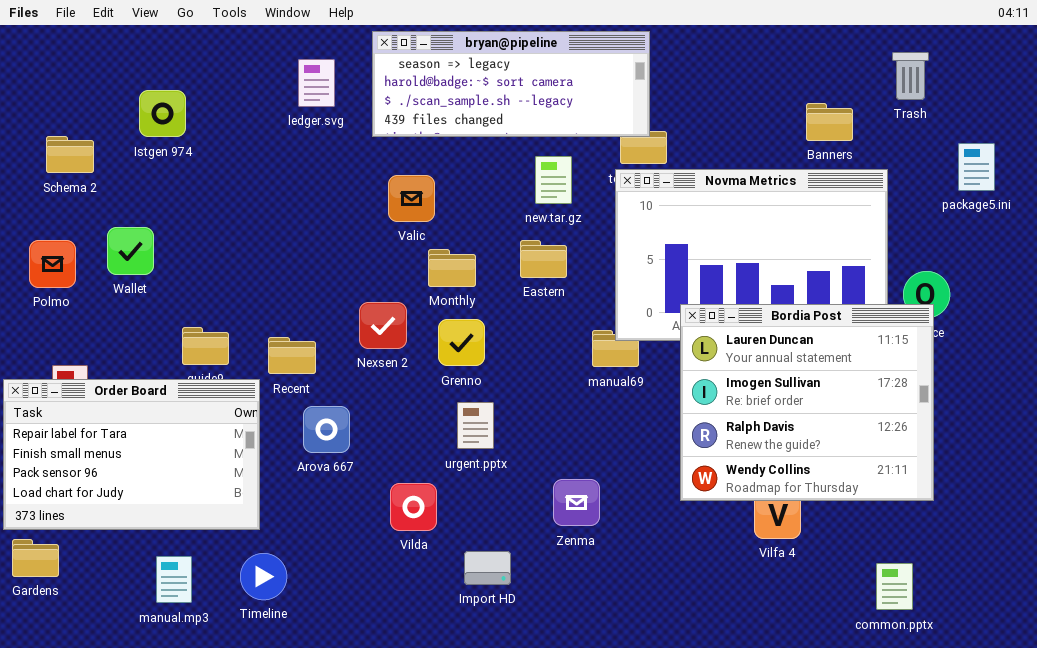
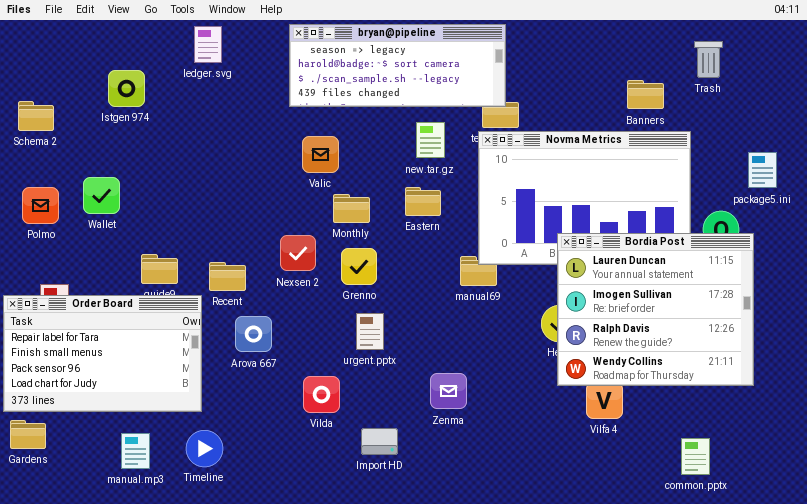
ledger.svg: [298,59,335,107] -> [194,26,222,63], moved
Schema 2: [46,136,94,173] -> [18,101,54,131], moved
package5.ini: [958,143,995,191] -> [748,152,777,188], moved
Bordia Post: [680,304,934,501] -> [557,233,754,386], moved

